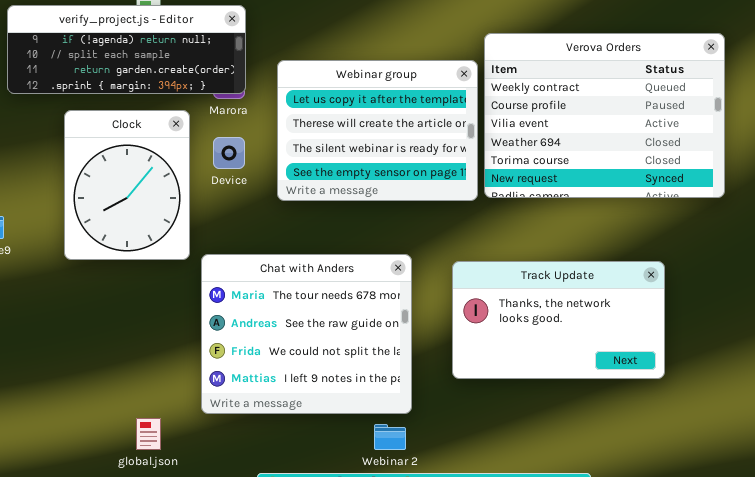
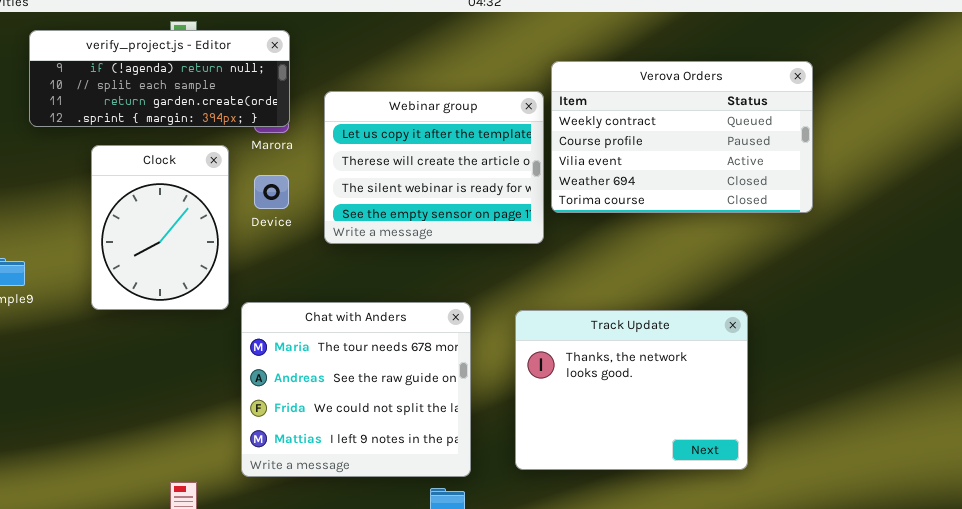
Verova Orders: [484,33,725,198] -> [551,61,813,213], resized
Track Update: [452,261,665,379] -> [515,310,748,470], resized

